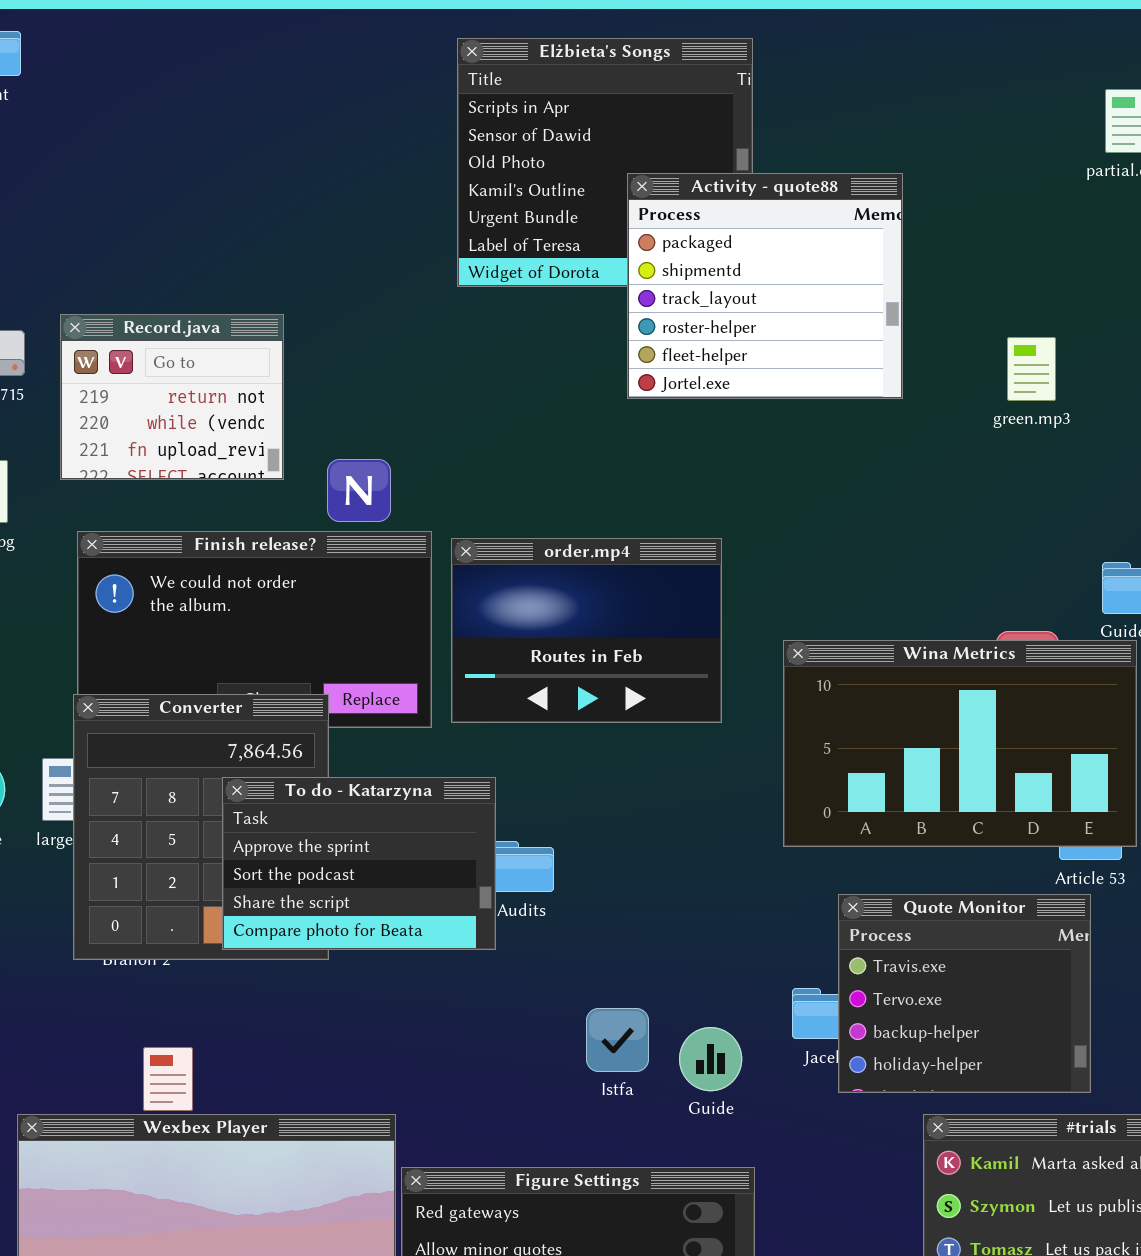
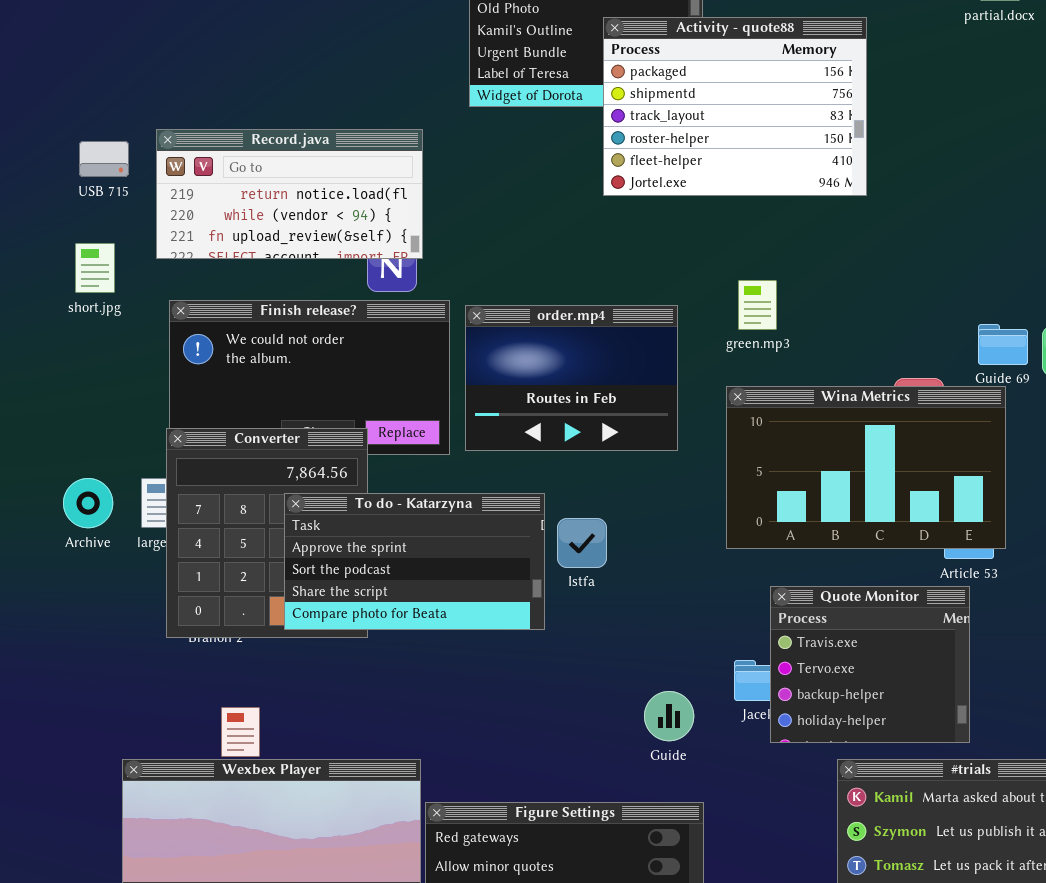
Activity - quote88: [627,173,903,399] -> [603,17,867,196], resized
Record.java: [60,314,284,480] -> [156,129,423,259], resized
green.mp3: [1007,337,1056,401] -> [738,280,777,330], moved
To do - Katarzyna: [222,777,496,950] -> [284,493,545,630], resized
Istfa: [586,1008,649,1072] -> [557,518,607,568], moved

